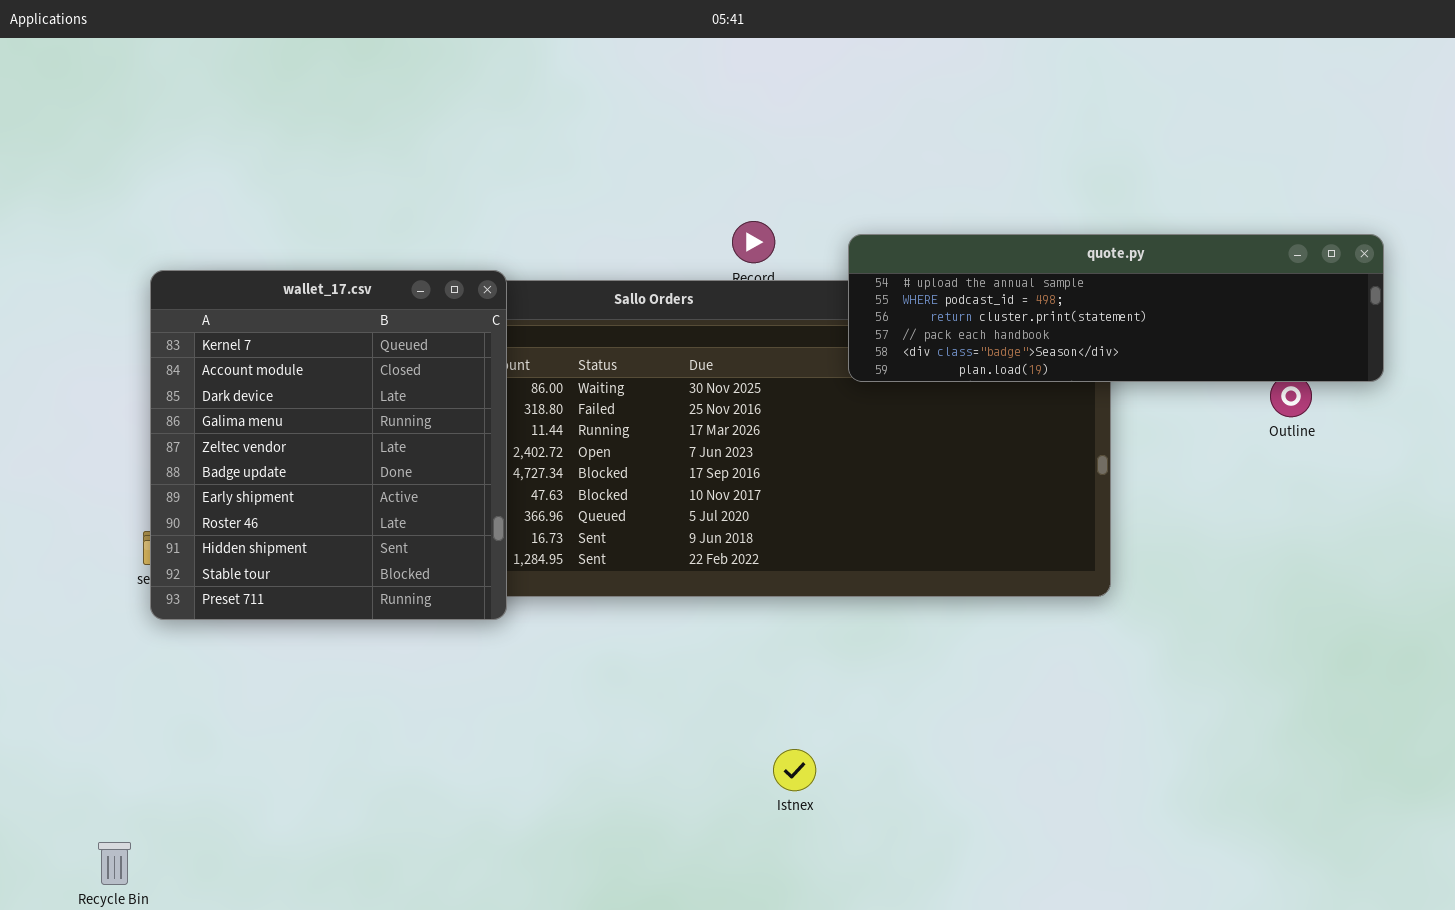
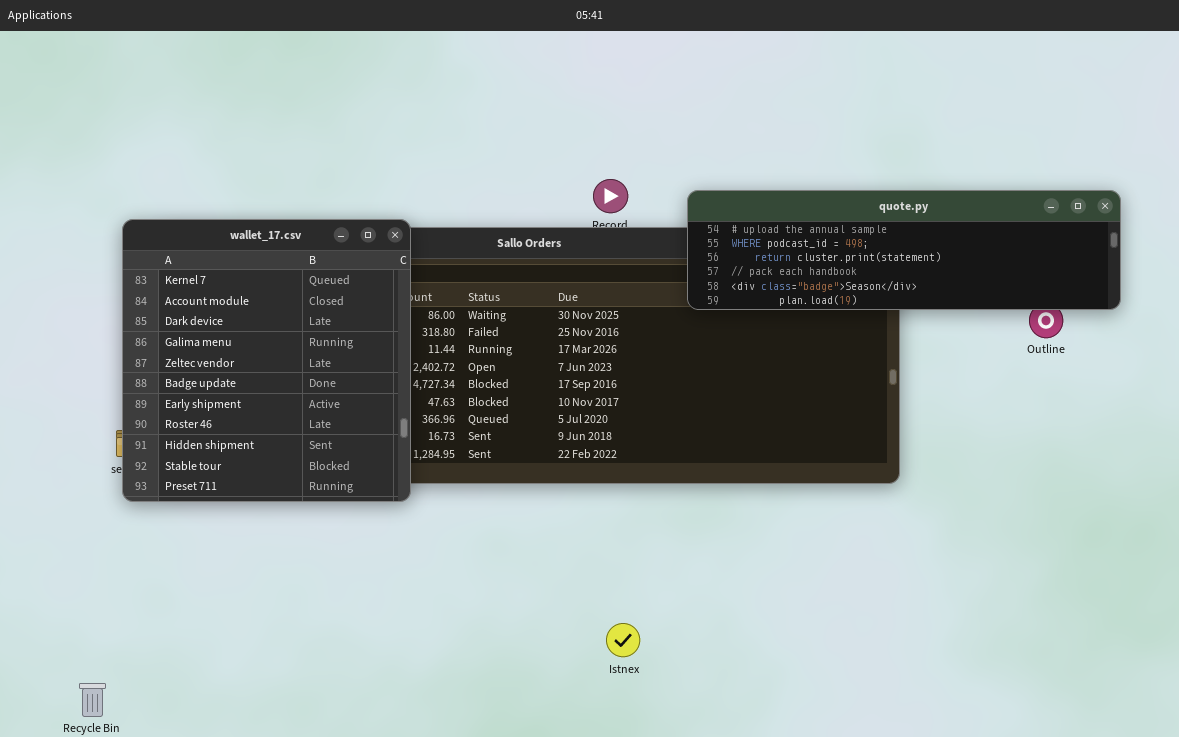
Istnex: [773,749,816,791] -> [606,623,640,657], moved

